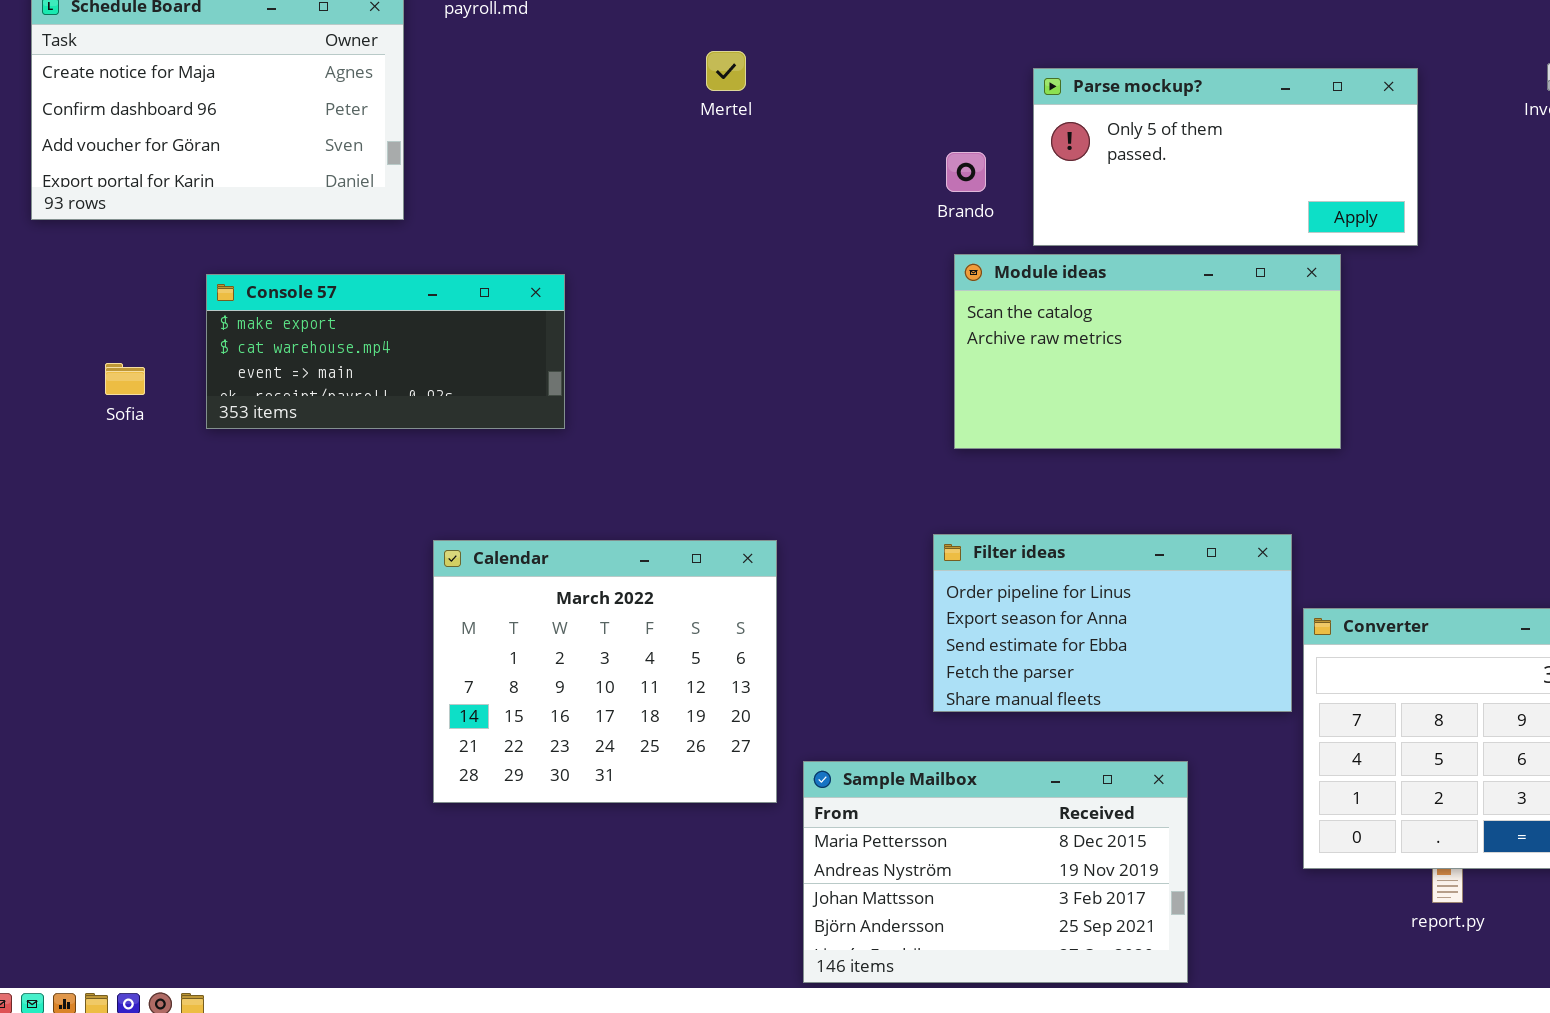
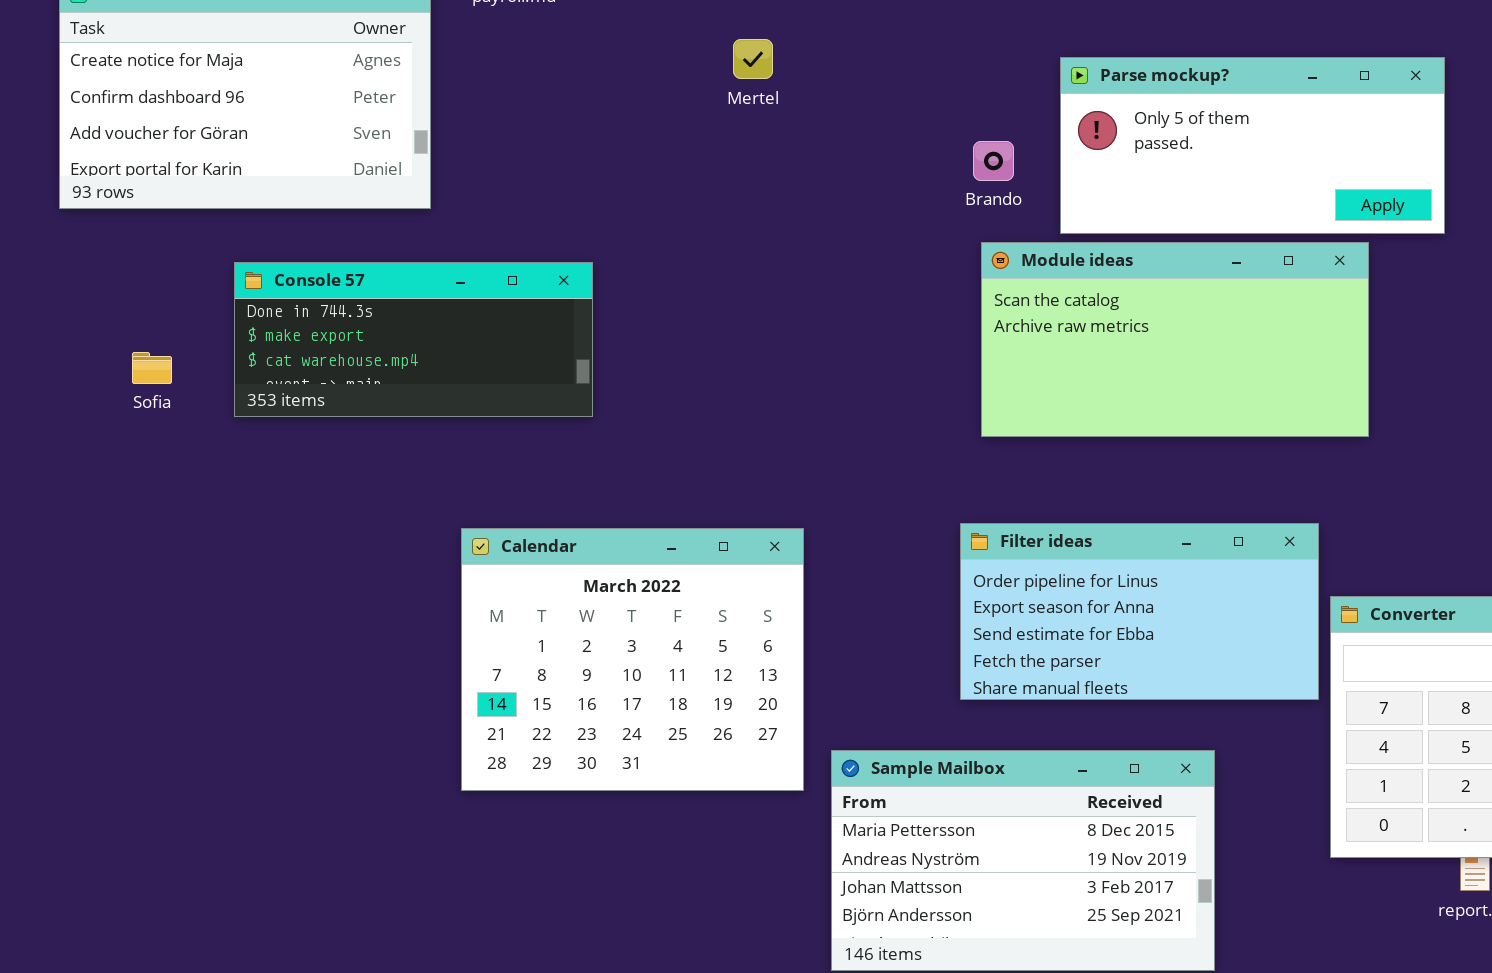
Console 57: [206,274,565,429] -> [234,262,593,417], scrolled up 1 row

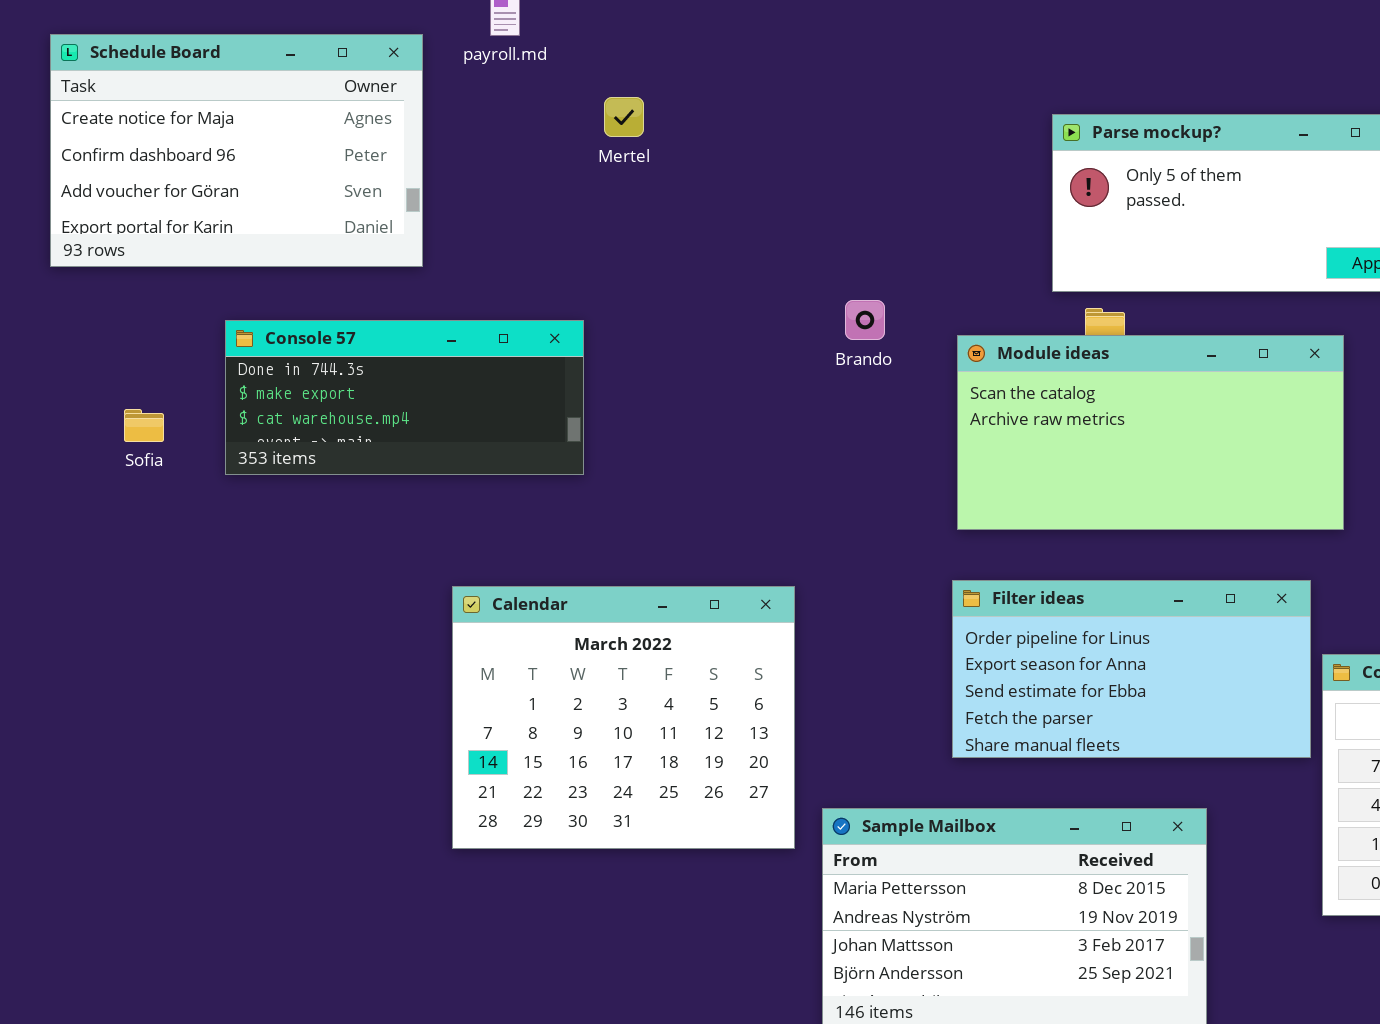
Mertel: [733,39,773,79] -> [604,97,644,137], moved
Brando: [973,141,1014,181] -> [845,300,885,340], moved
Module ideas: [981,242,1369,437] -> [957,335,1344,530], moved

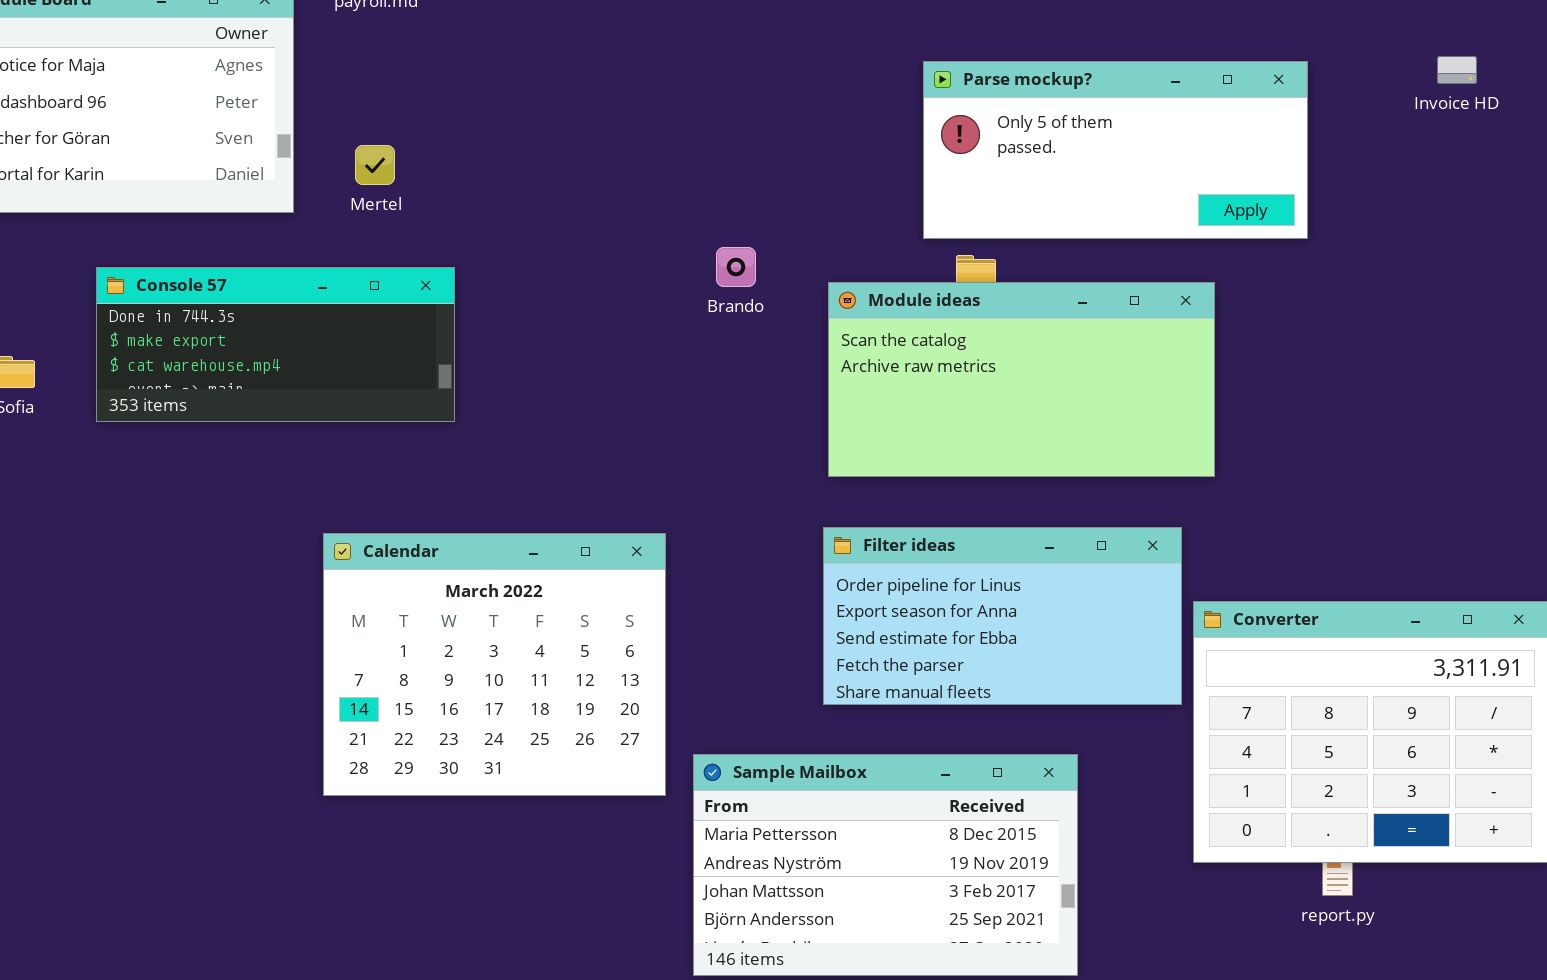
Mertel: [604,97,644,137] -> [355,145,395,185], moved

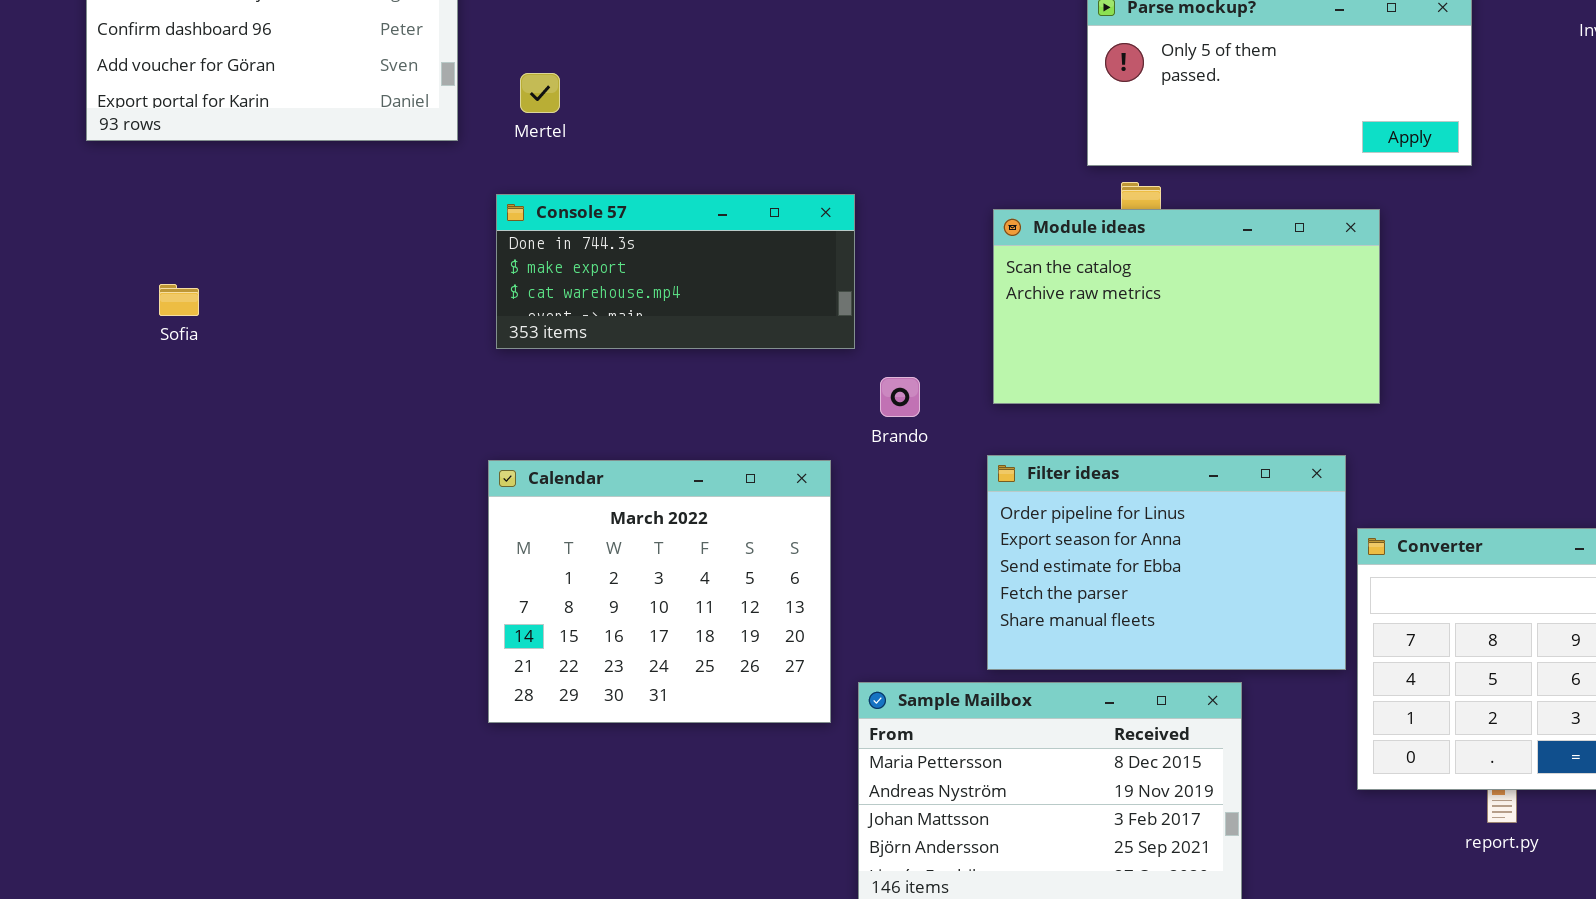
Brando: [716,247,756,287] -> [880,377,920,417], moved
Console 57: [96,267,455,422] -> [496,194,855,349], moved
Filter ideas: [823,527,1182,705] -> [987,455,1346,670], resized

